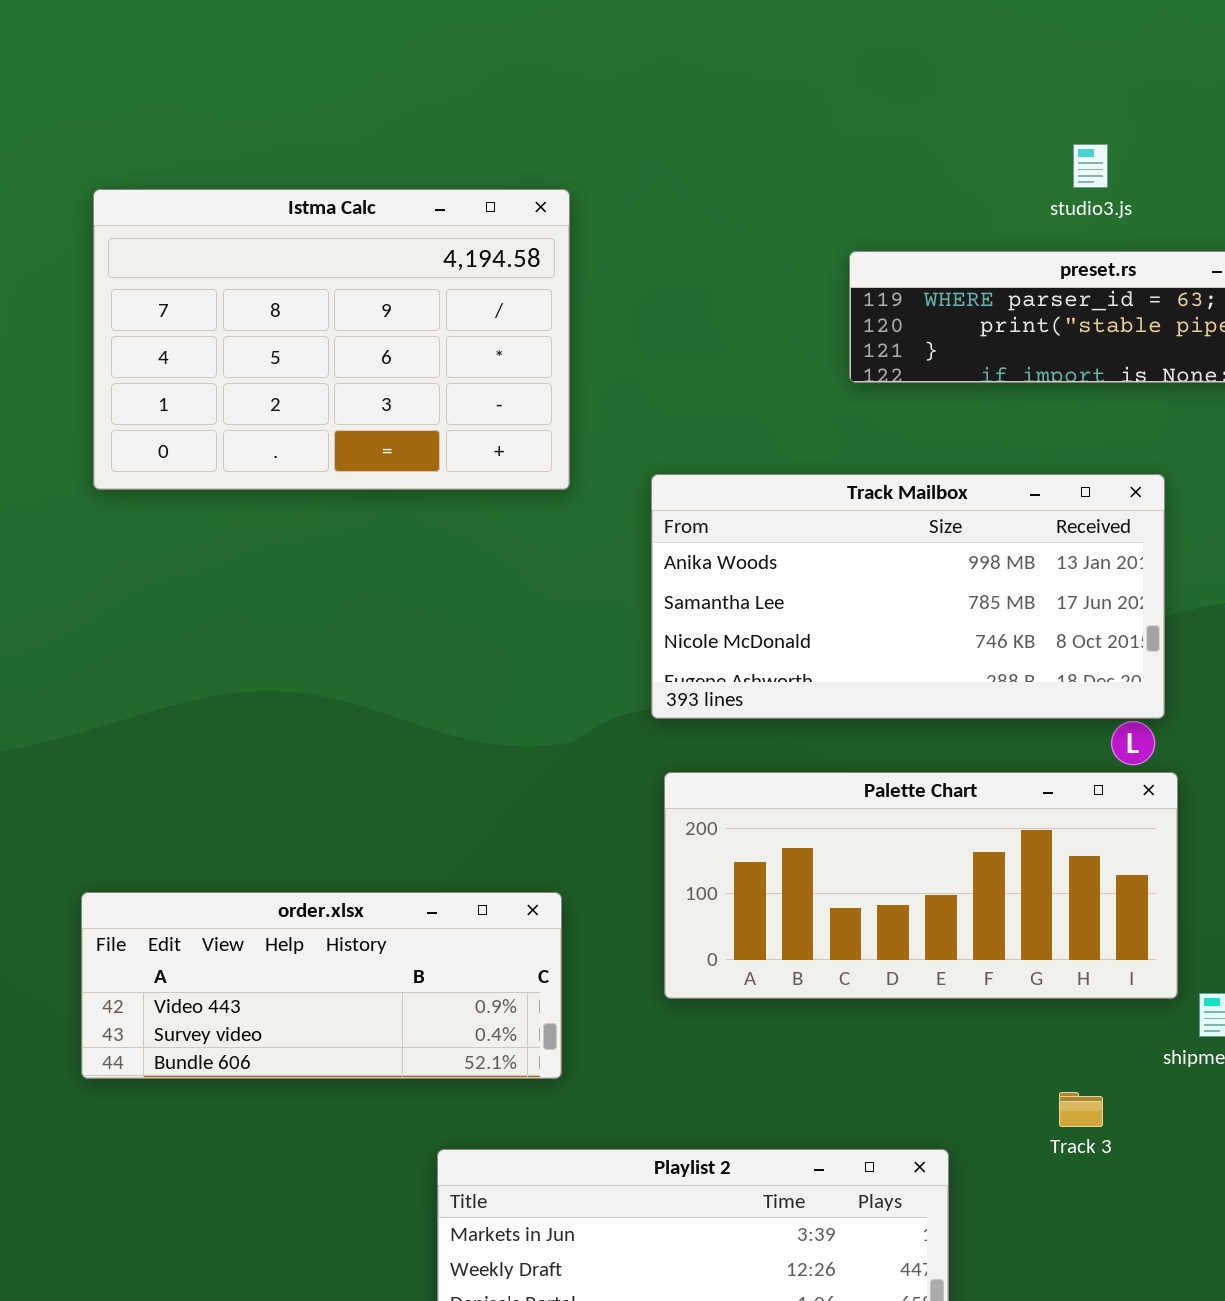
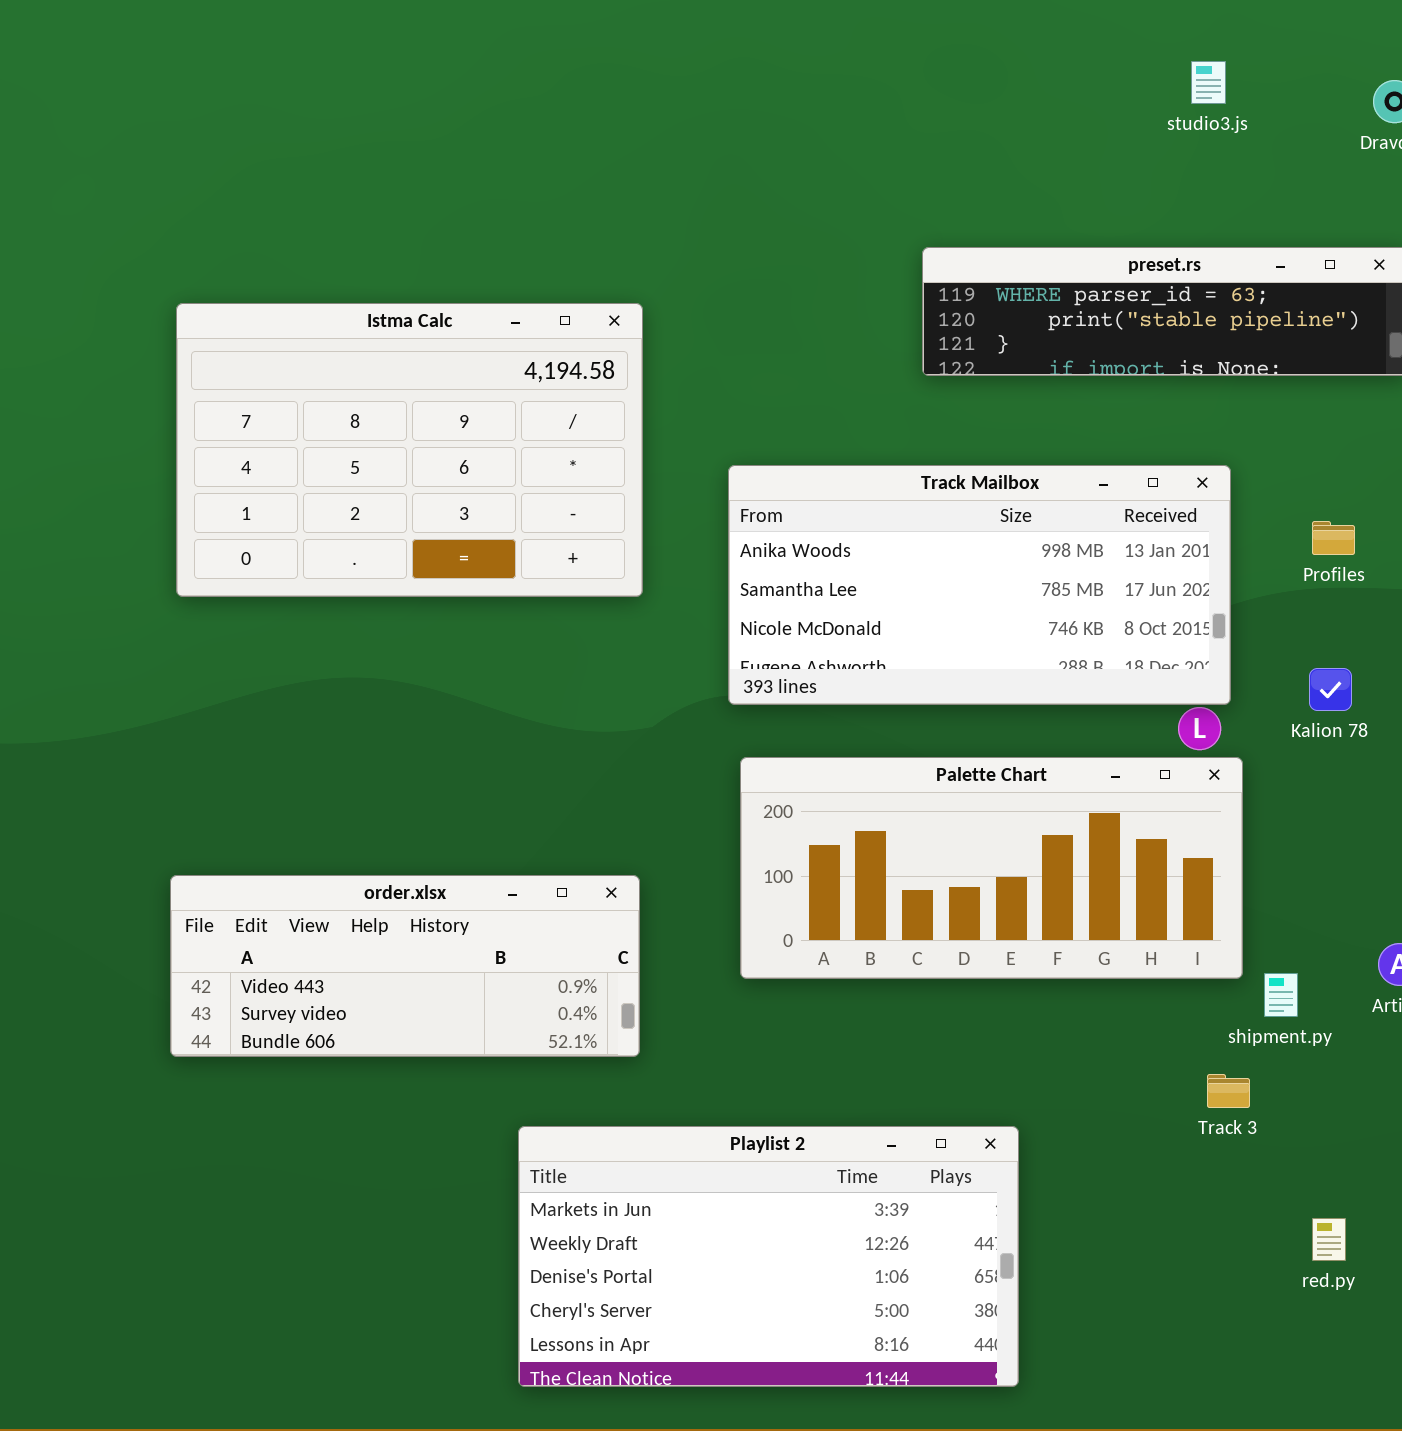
studio3.js: [1073,144,1108,188] -> [1191,61,1226,104], moved
Istma Calc: [93,189,570,490] -> [176,303,643,597], moved
Track 3: [1059,1092,1103,1127] -> [1207,1074,1250,1108], moved

